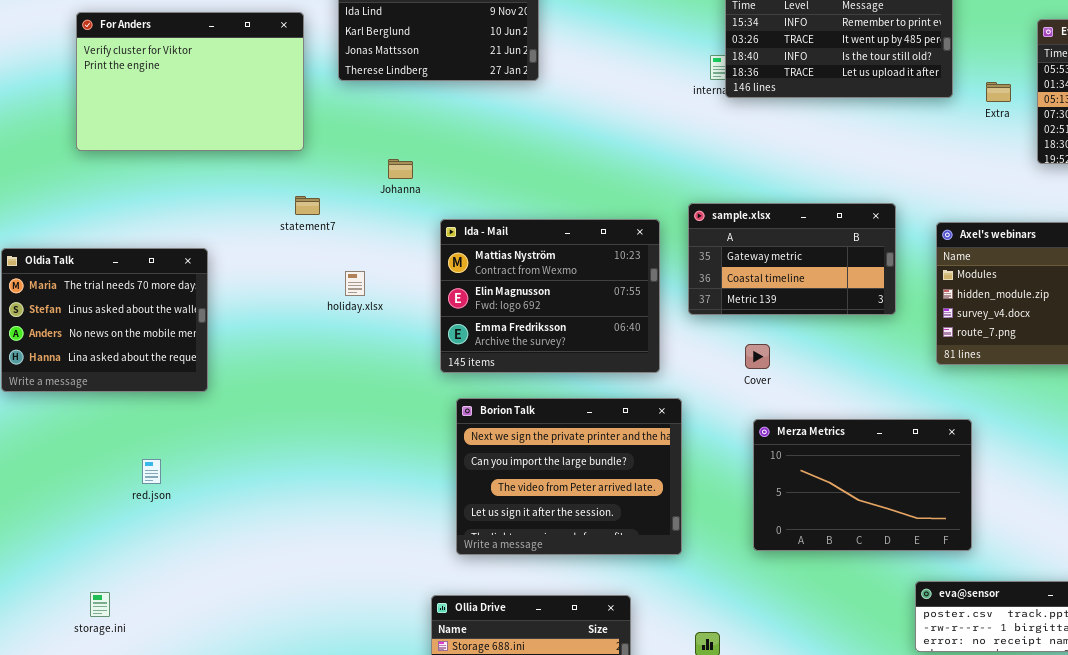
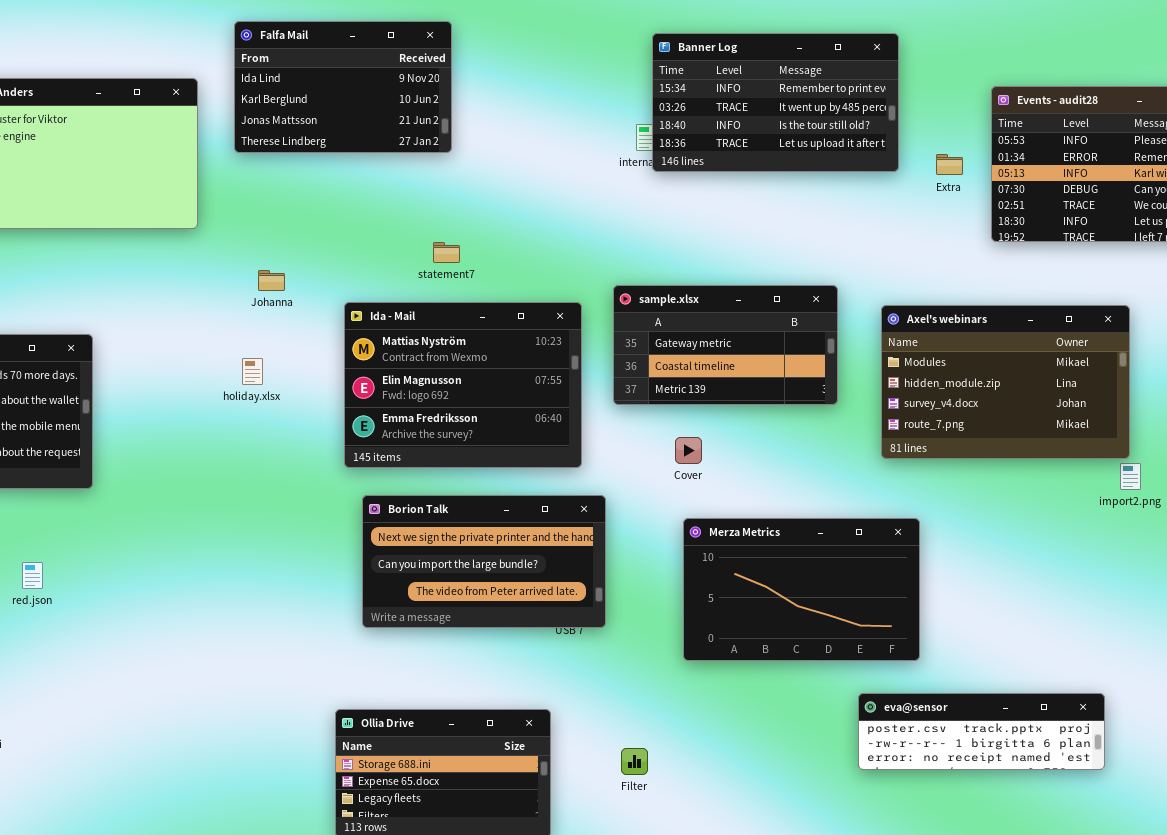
Johanna: [388,159,413,179] -> [258,270,285,291], moved
statement7: [295,196,320,215] -> [433,242,460,263], moved
Borion Talk: [456,398,682,555] -> [362,495,606,628], resized

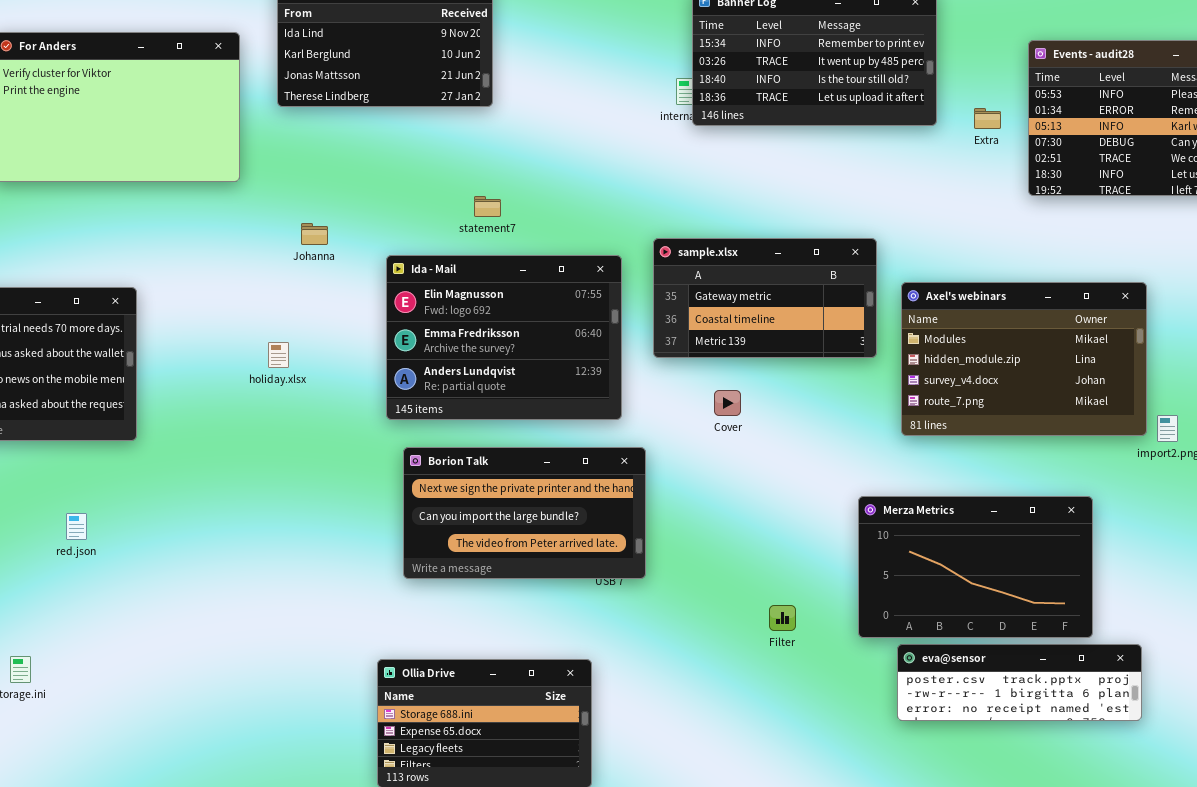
Ida - Mail: [344,302,582,468] -> [386,255,622,420], scrolled down 1 row
Axel's webinars: [881,305,1130,459] -> [901,282,1147,436], moved
holiday.xlsx: [242,358,263,385] -> [268,342,289,368], moved
Merza Metrics: [683,518,920,661] -> [858,496,1093,638], moved
Filter: [621,748,648,775] -> [769,605,796,631], moved

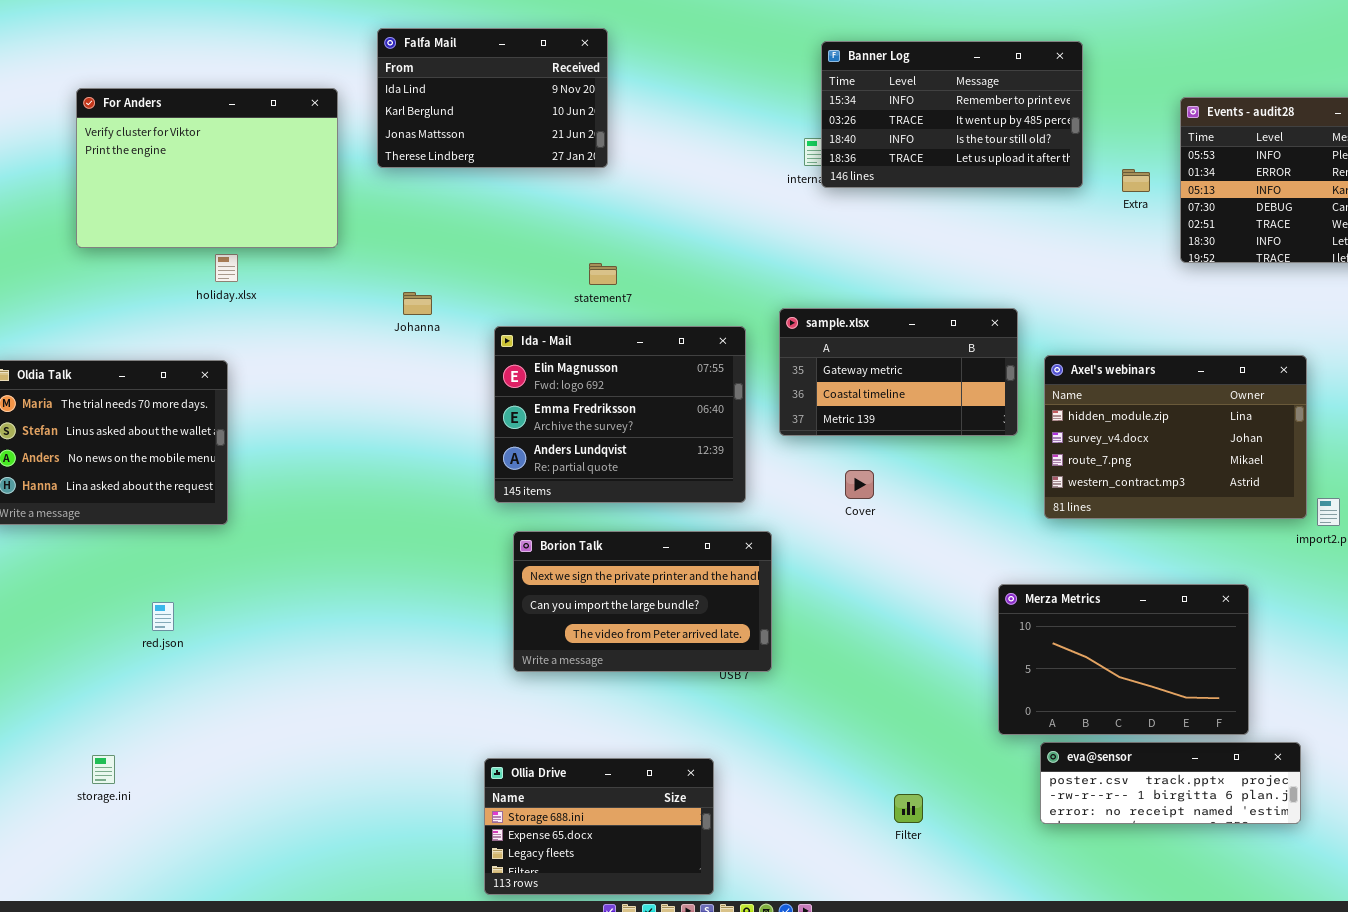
Axel's webinars: [901,282,1147,436] -> [1044,355,1307,519], scrolled down 1 row
holiday.xlsx: [268,342,289,368] -> [215,254,238,282], moved
Filter: [769,605,796,631] -> [894,794,923,823], moved

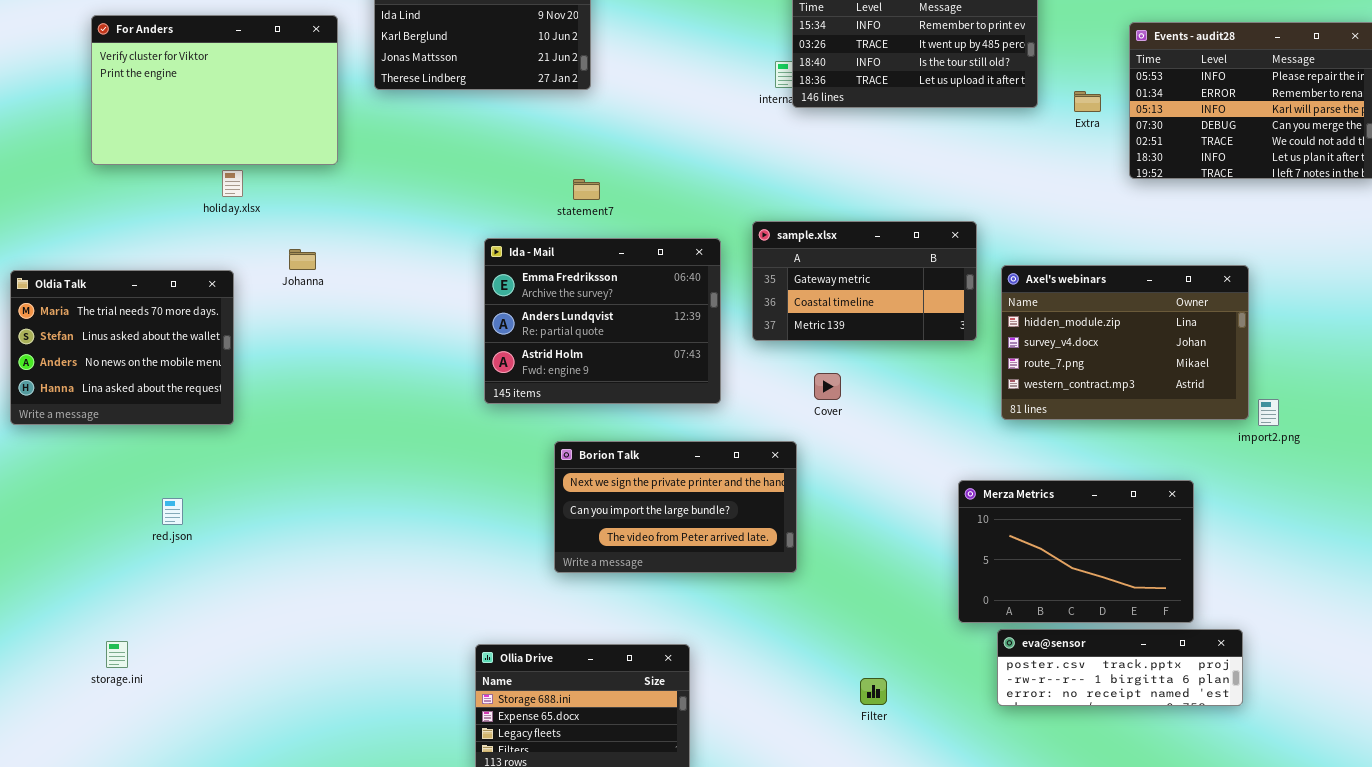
Johanna: [403,292,432,315] -> [289,249,316,270], moved
Ida - Mail: [494,326,746,503] -> [484,238,721,404], scrolled down 1 row
Borion Talk: [513,531,772,672] -> [554,441,797,573], moved

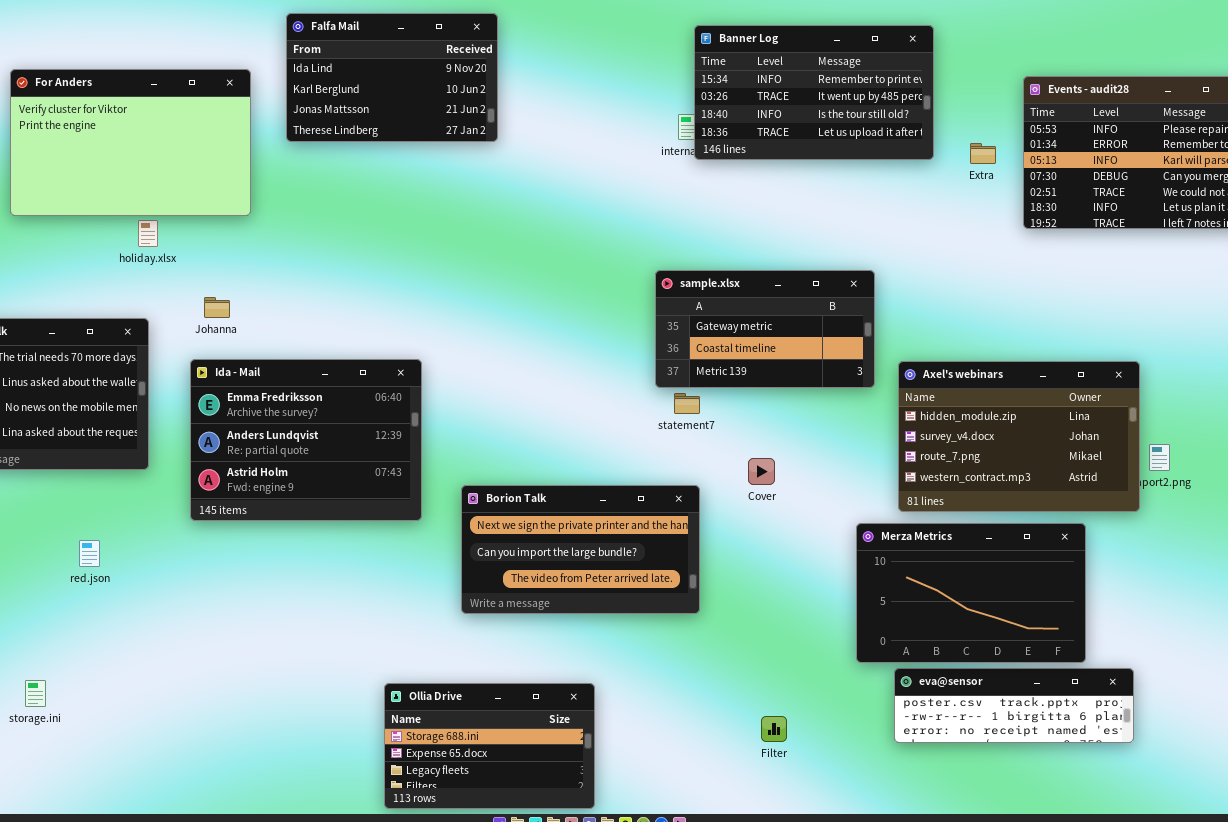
statement7: [573,179,600,200] -> [674,393,700,414], moved
Ida - Mail: [484,238,721,404] -> [190,359,422,521], moved
Axel's webinars: [1001,265,1249,420] -> [898,361,1140,512], moved
Cover: [814,373,841,400] -> [748,458,775,485], moved

